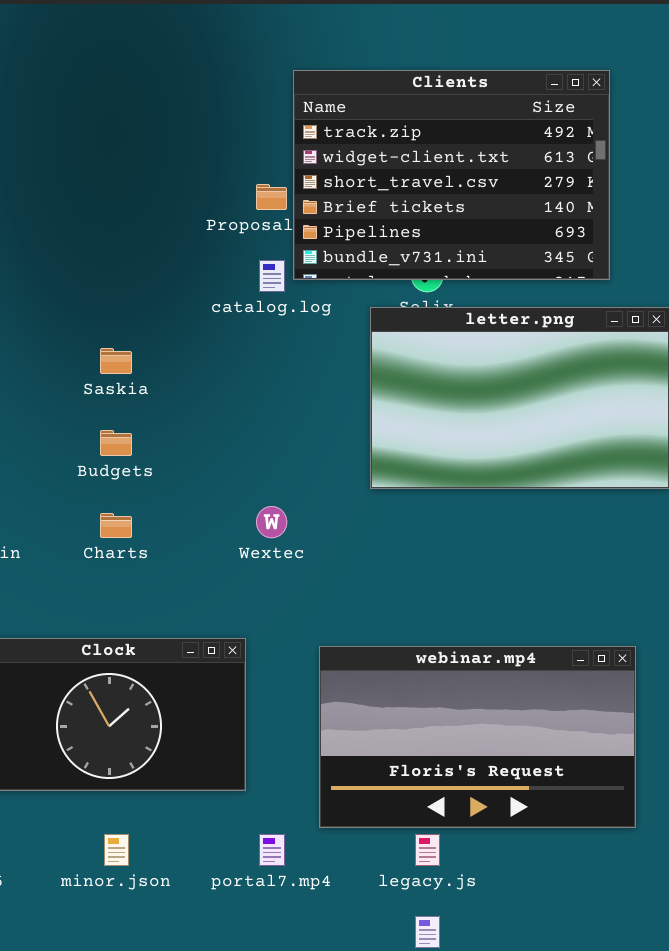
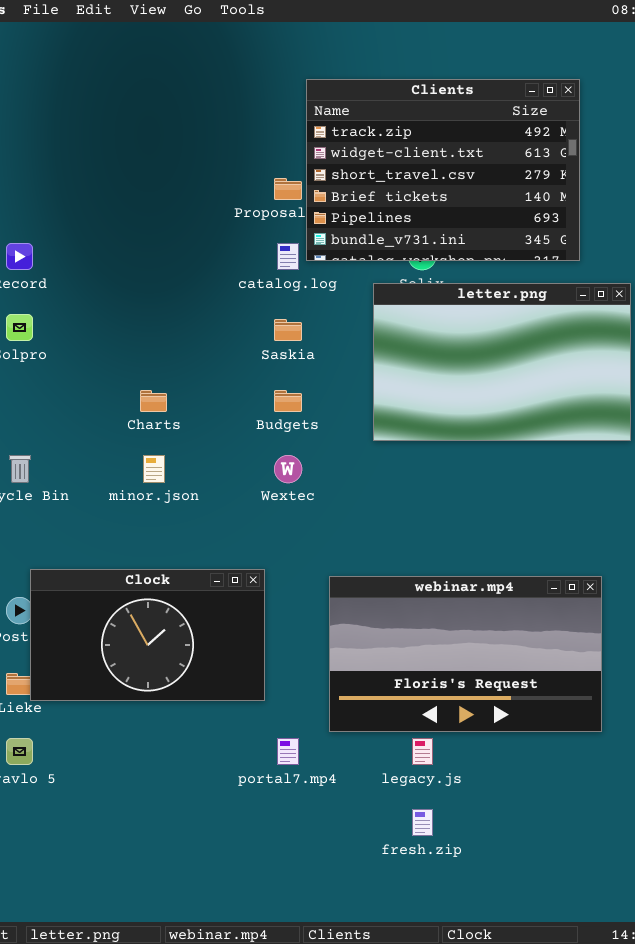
Saskia: [100,348,132,374] -> [274,319,302,341], moved
Budgets: [100,430,132,456] -> [274,390,302,412], moved
Charts: [100,513,132,538] -> [140,390,167,412], moved
minor.json: [104,834,129,866] -> [143,455,165,483], moved

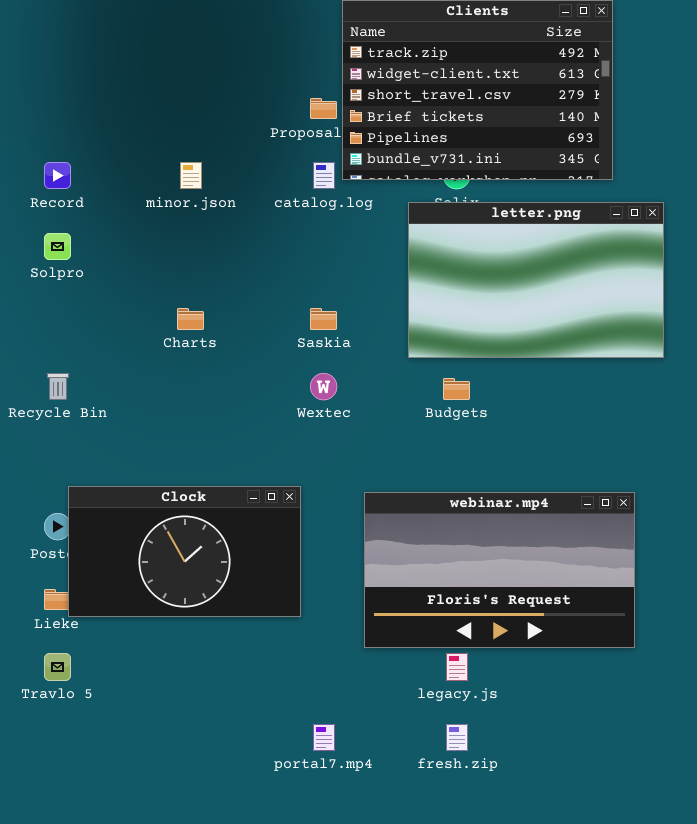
Saskia: [274,319,302,341] -> [310,308,337,330], moved
Budgets: [274,390,302,412] -> [443,378,470,400], moved
minor.json: [143,455,165,483] -> [180,162,202,189], moved
portal7.mp4: [277,738,299,765] -> [313,724,335,751], moved

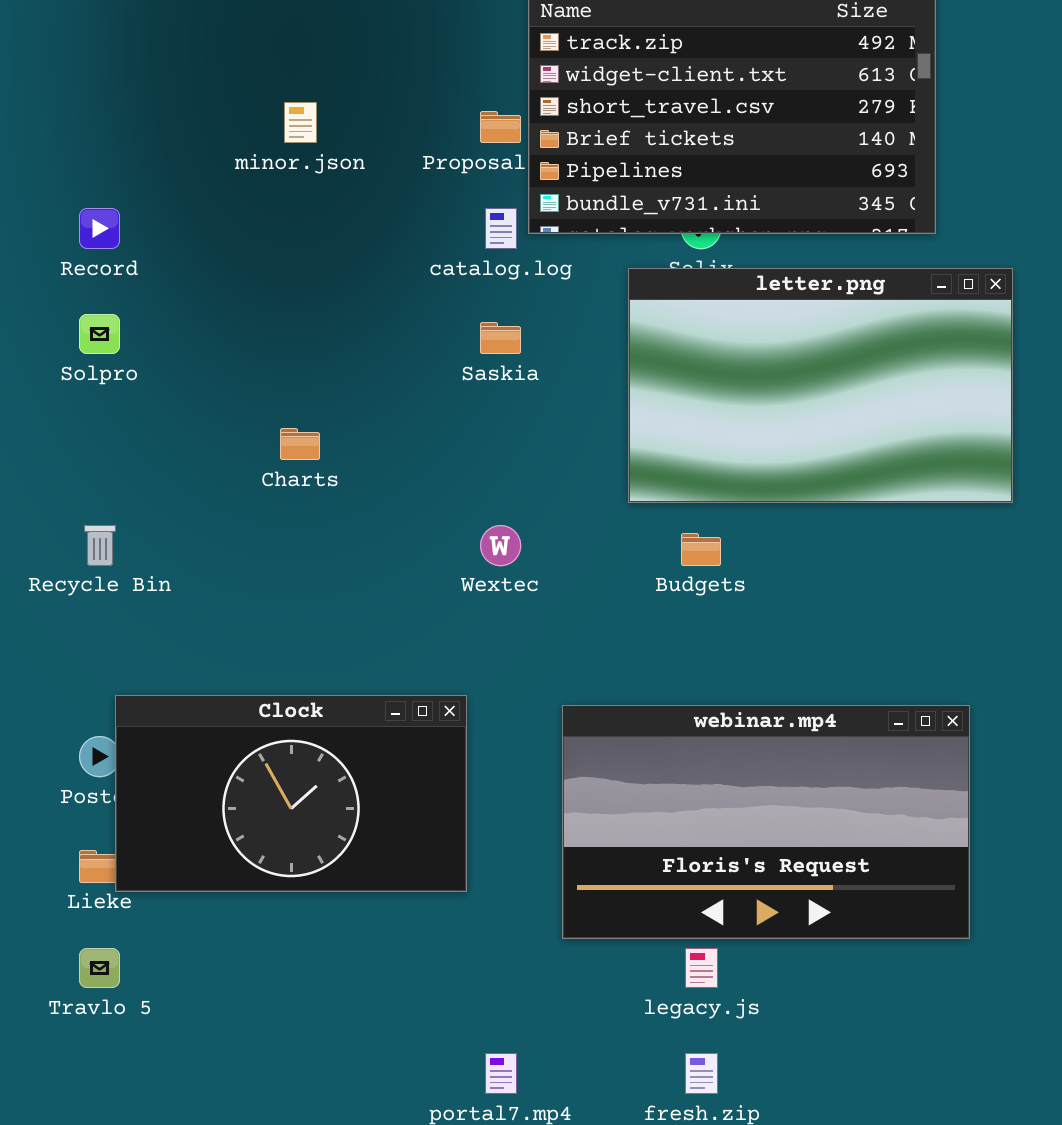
minor.json: [180,162,202,189] -> [284,102,317,143], moved
Saskia: [310,308,337,330] -> [480,322,521,354], moved

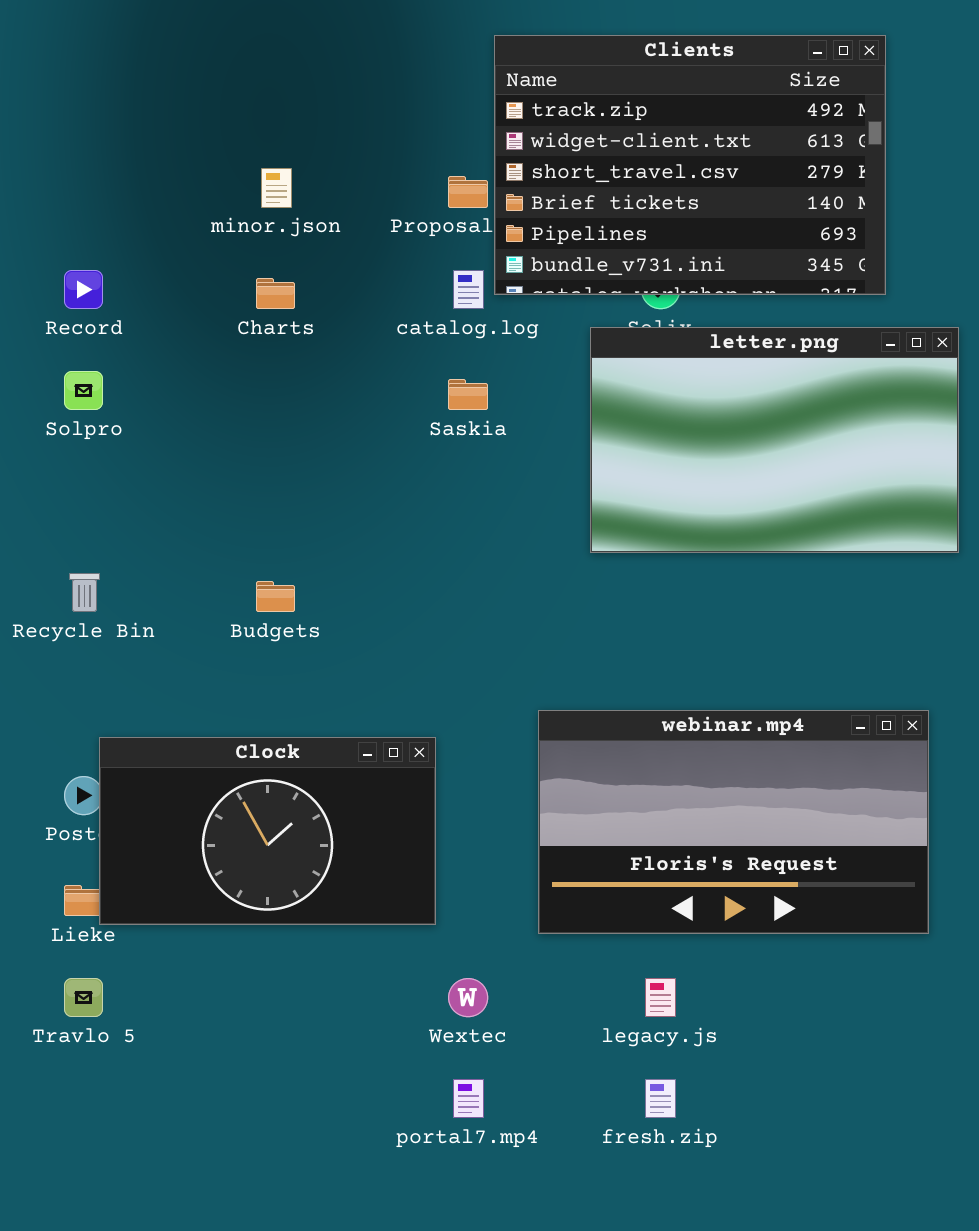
Charts: [280,428,320,460] -> [256,278,295,309], moved
Wextec: [480,525,521,566] -> [448,978,488,1017], moved
Budgets: [681,533,721,566] -> [256,581,295,612], moved
webinar.mp4: [562,705,970,939] -> [538,710,929,934], moved

